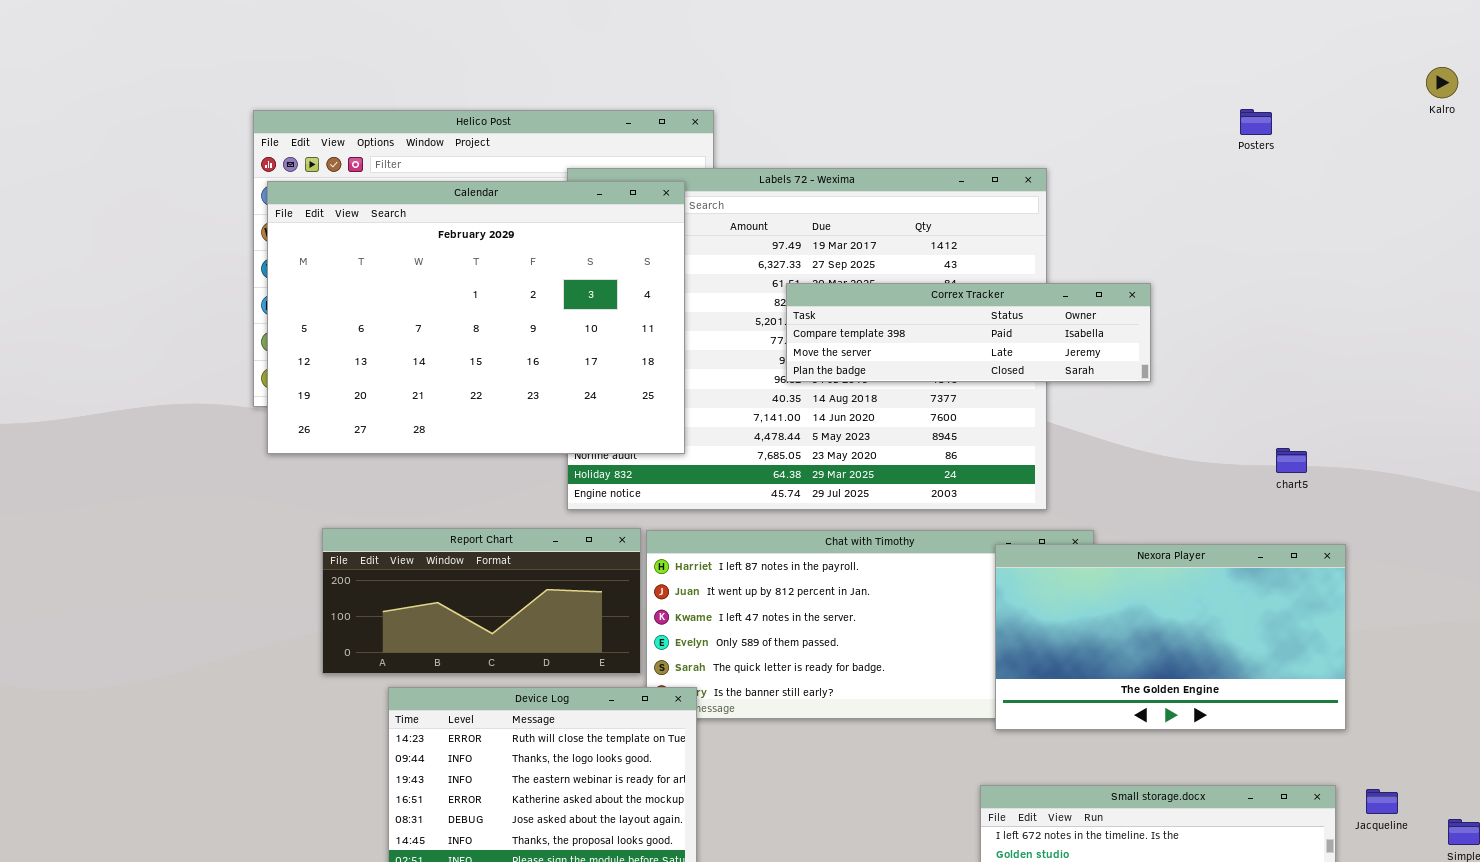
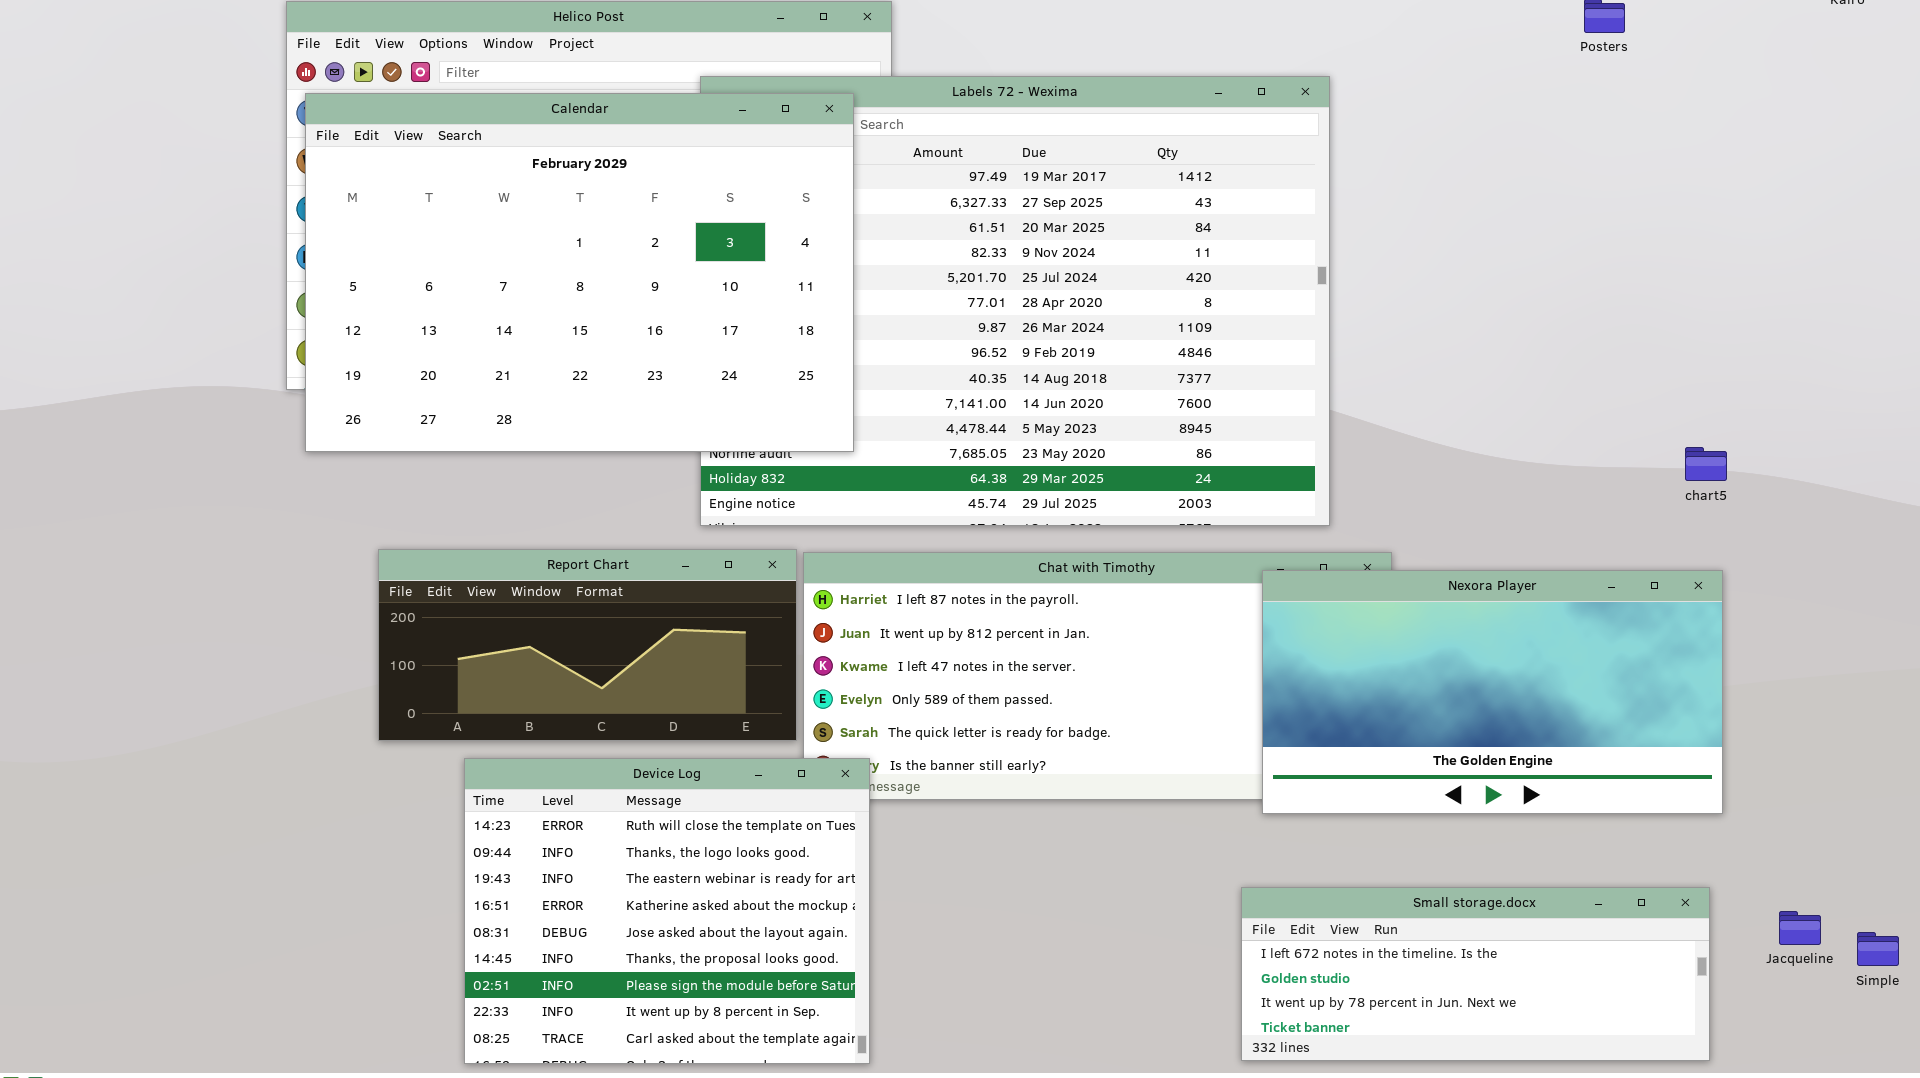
Correx Tracker: [786,283,1151,382] -> none, closed
chart5: [1276,448,1307,473] -> [1685,447,1727,481], moved
Jacqueline: [1366,789,1398,814] -> [1779,911,1821,945], moved

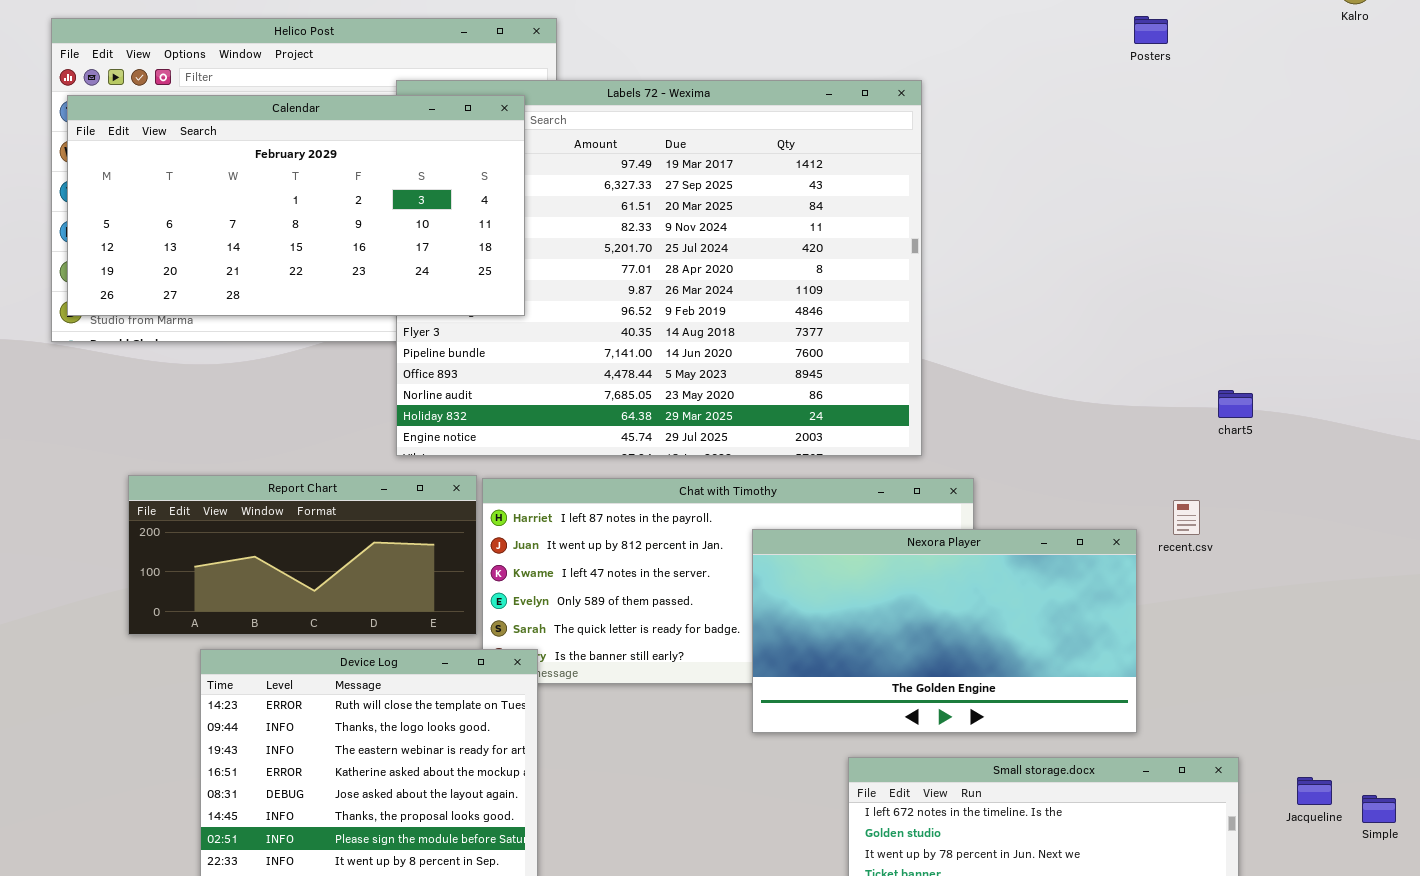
Calendar: [305,93,854,452] -> [67,95,525,316], resized
Nexora Player: [1262,570,1723,814] -> [752,529,1137,733], moved

